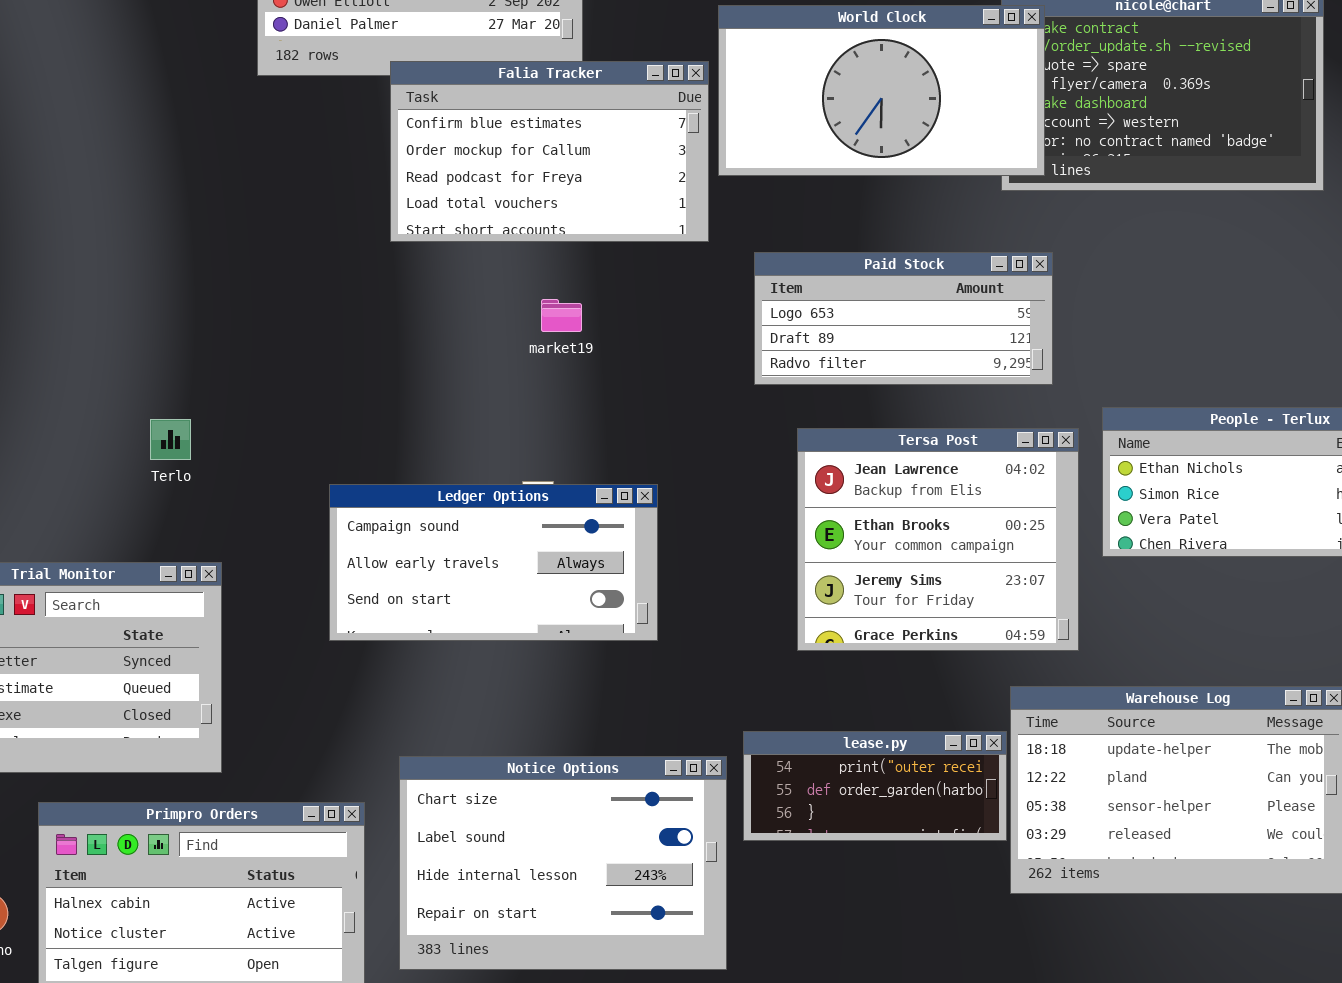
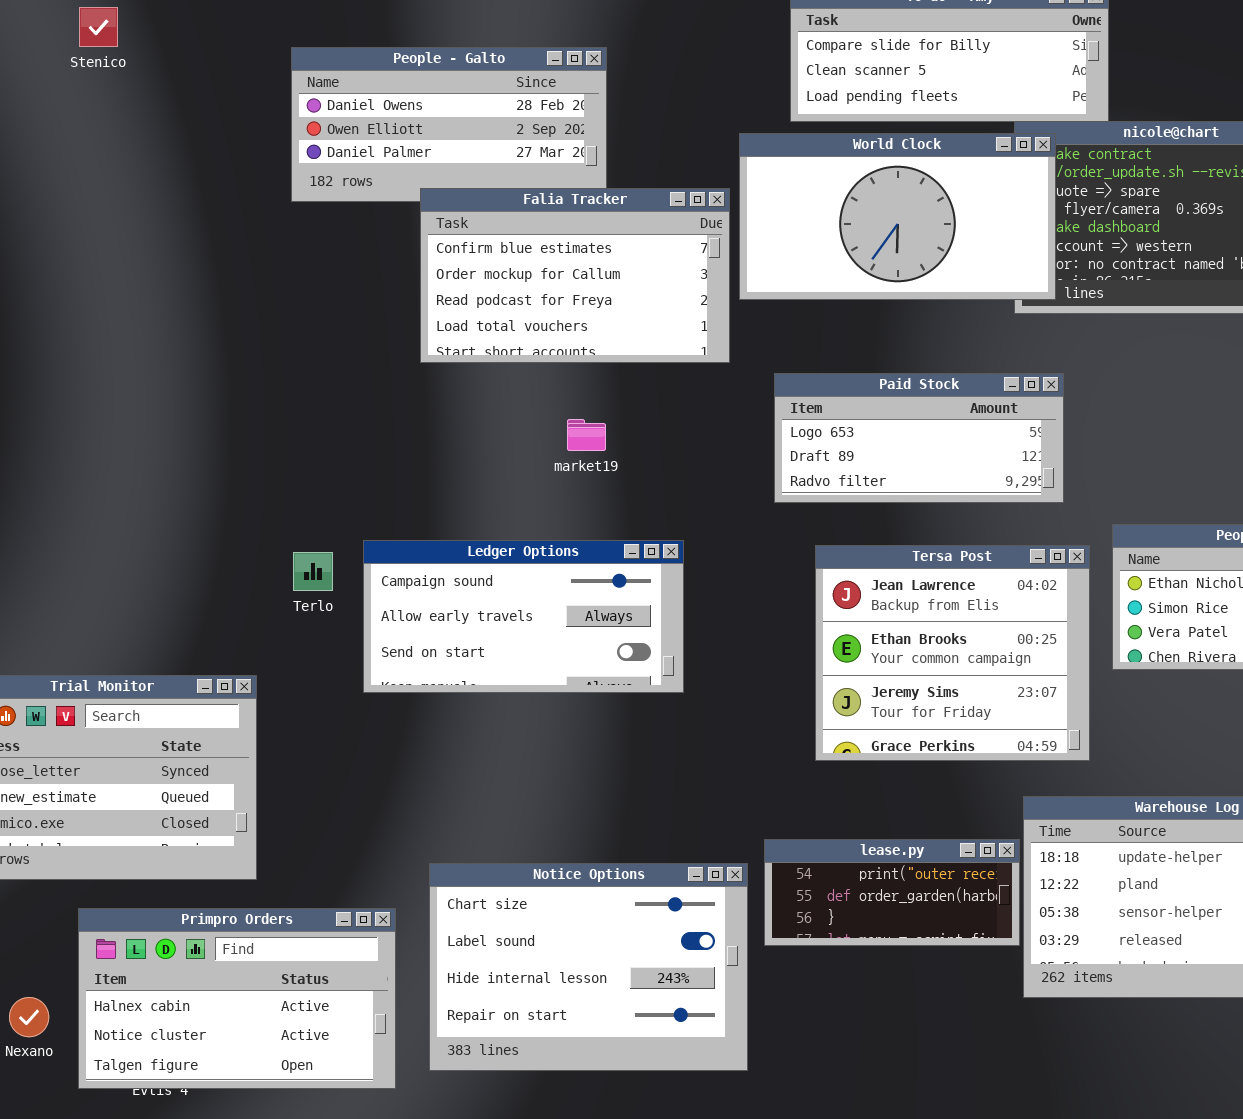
Terlo: [150,419,191,460] -> [293,552,333,591], moved
Ledger Options: [329,484,658,641] -> [363,540,684,693], moved

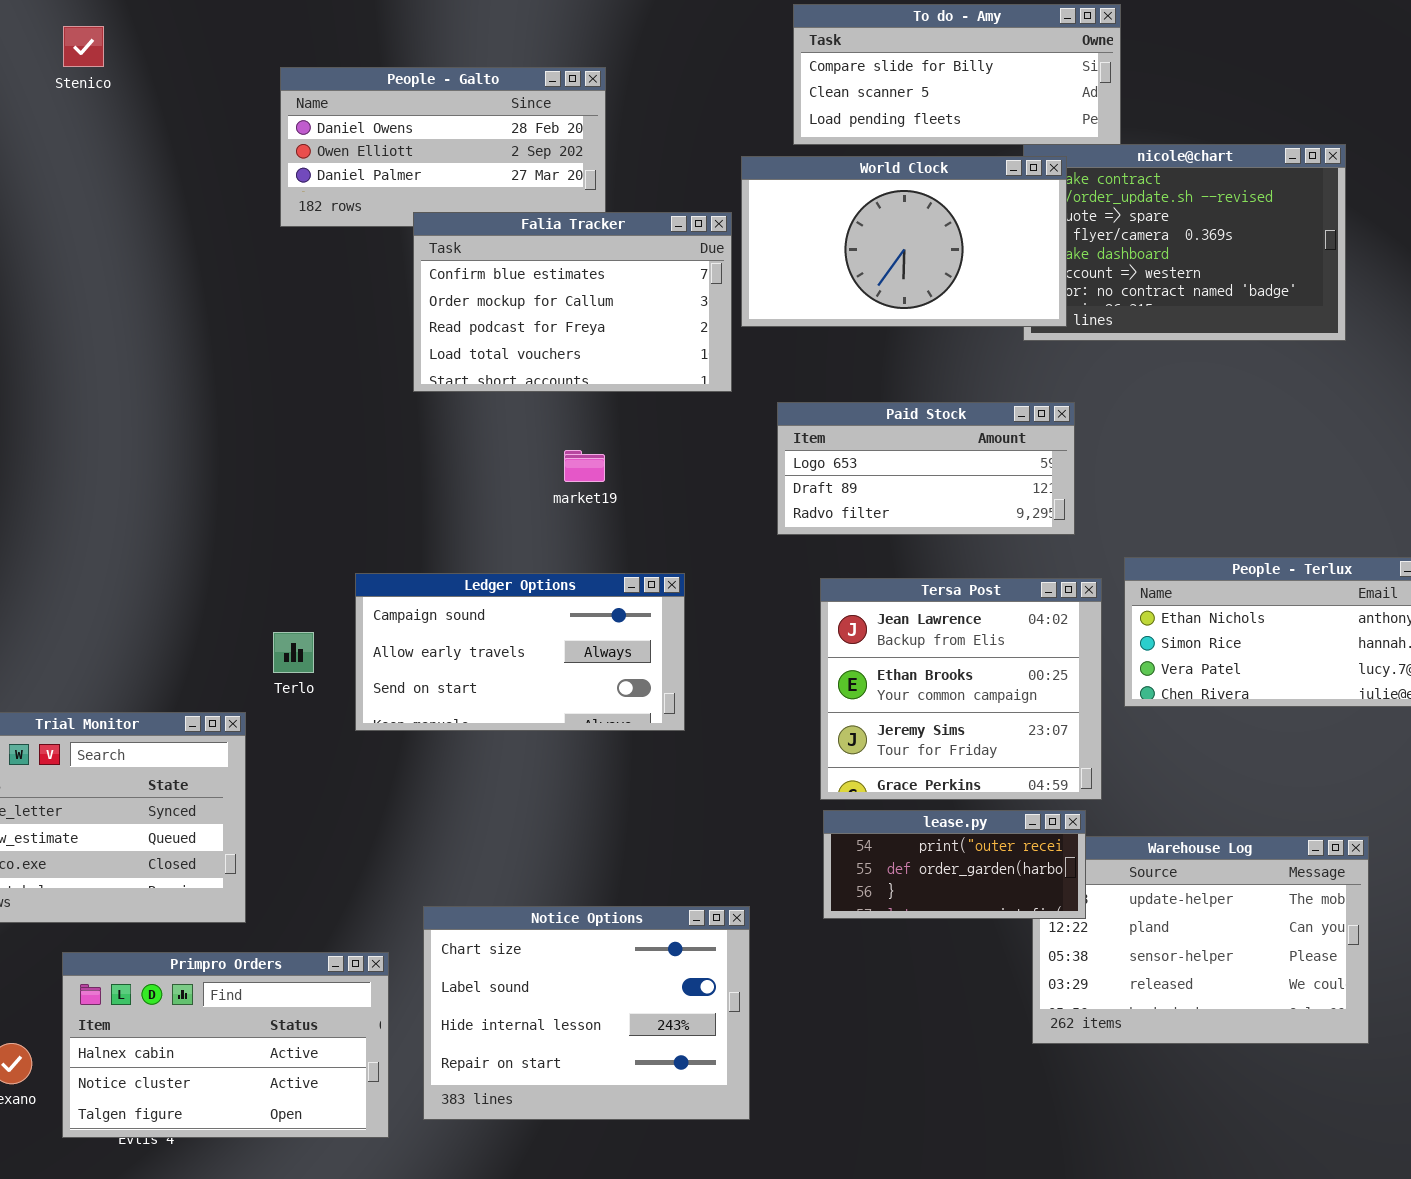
Terlo: [293,552,333,591] -> [273,632,314,673], moved
lease.py: [764,839,1020,946] -> [823,810,1086,919], moved

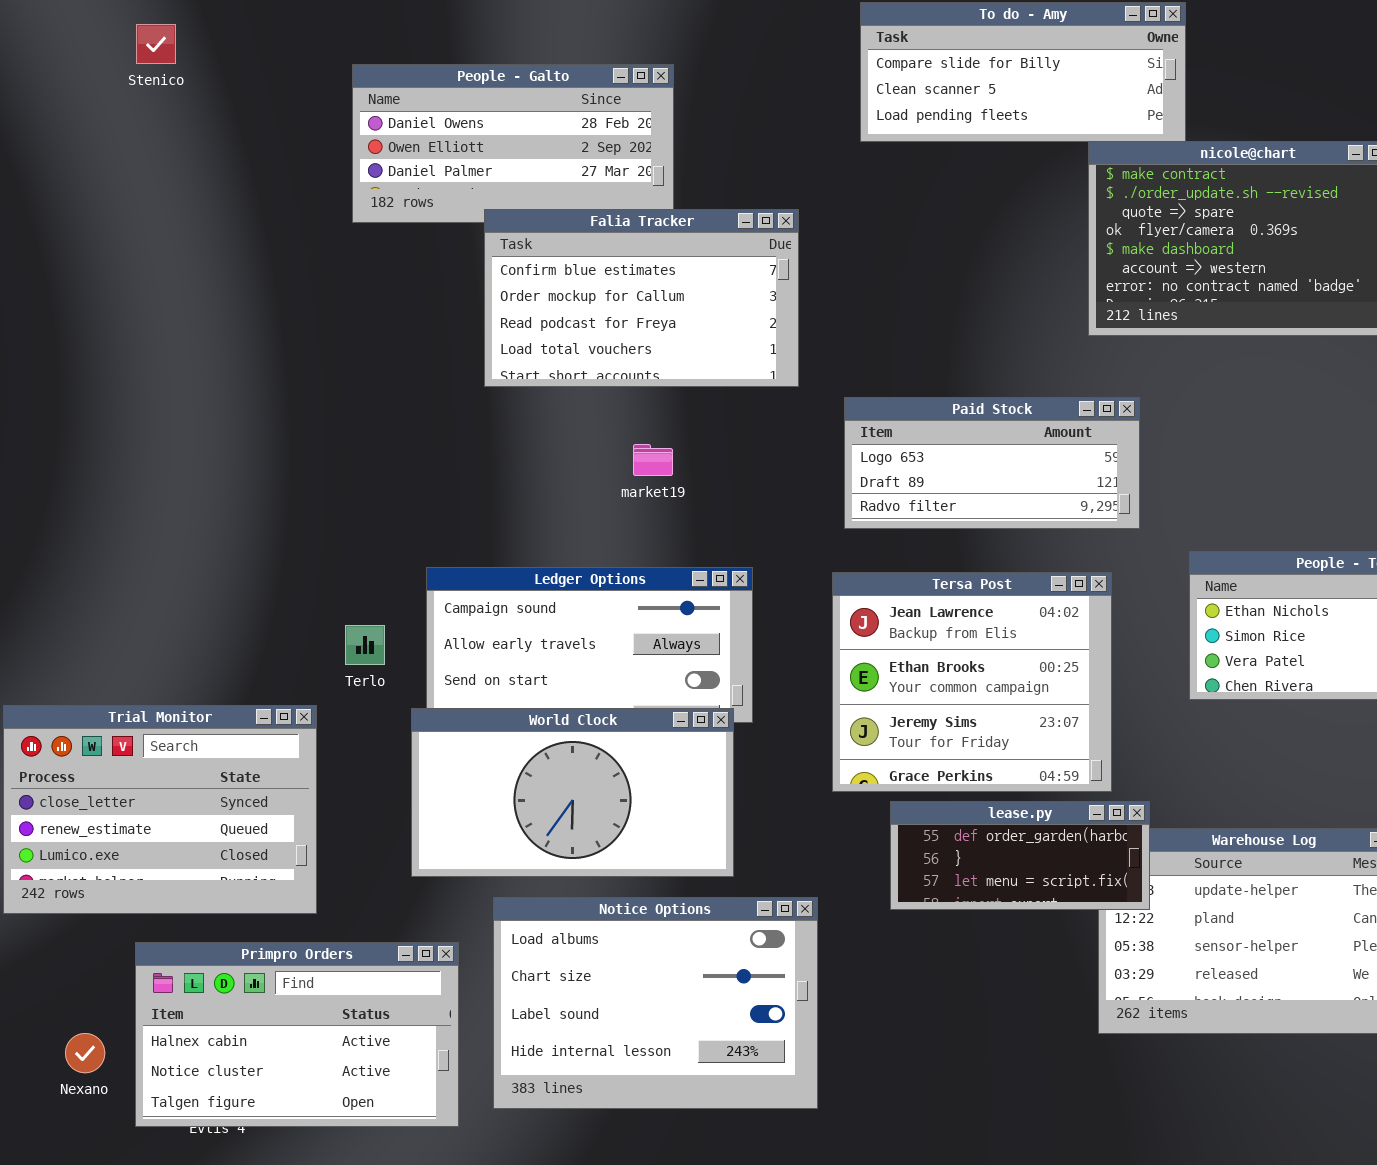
World Clock: [741,156,1067,327] -> [411,708,734,877], moved
Tersa Post: [820,578,1102,800] -> [832,572,1112,792], moved
lease.py: [823,810,1086,919] -> [890,801,1150,910], scrolled down 1 row
Notice Options: [423,906,750,1120] -> [493,897,818,1109], scrolled up 1 row

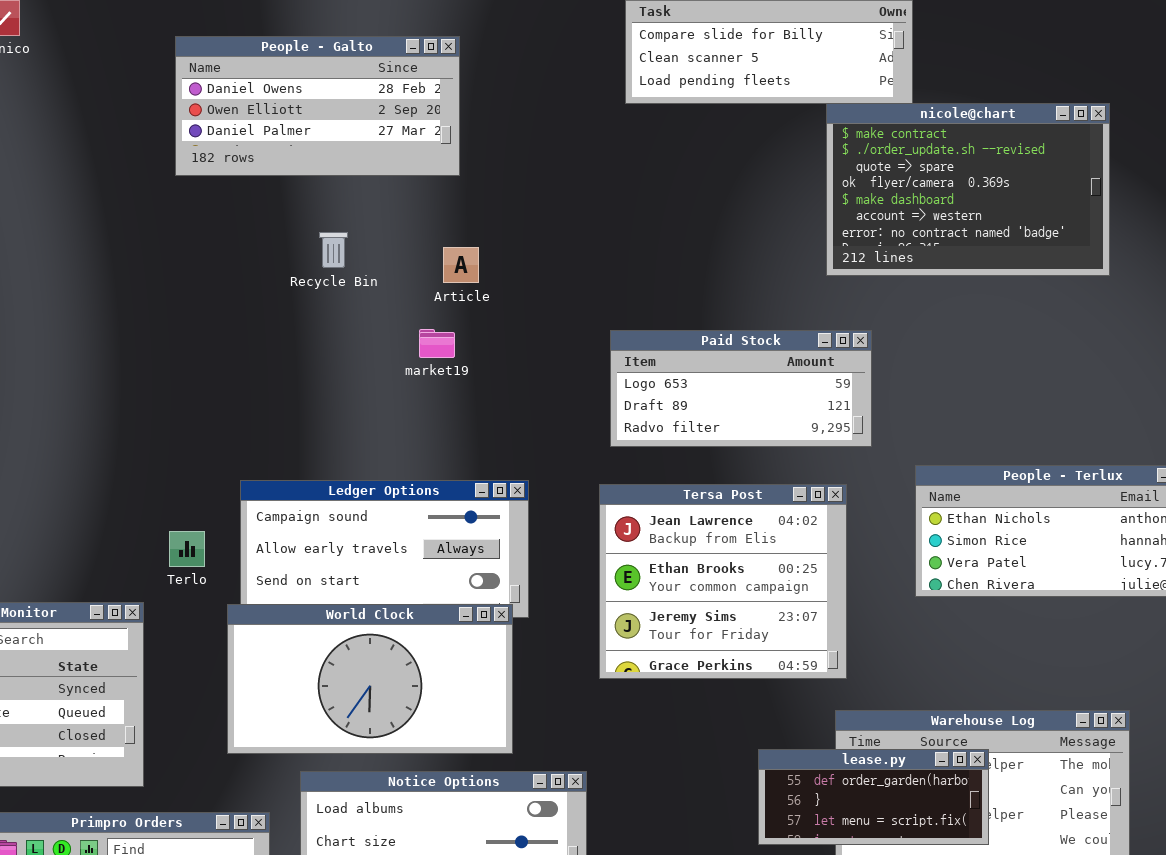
Falia Tracker: [484,209,799,387] -> none, closed
market19: [633,444,673,476] -> [419,329,455,358], moved
lease.py: [890,801,1150,910] -> [758,749,989,845], moved

